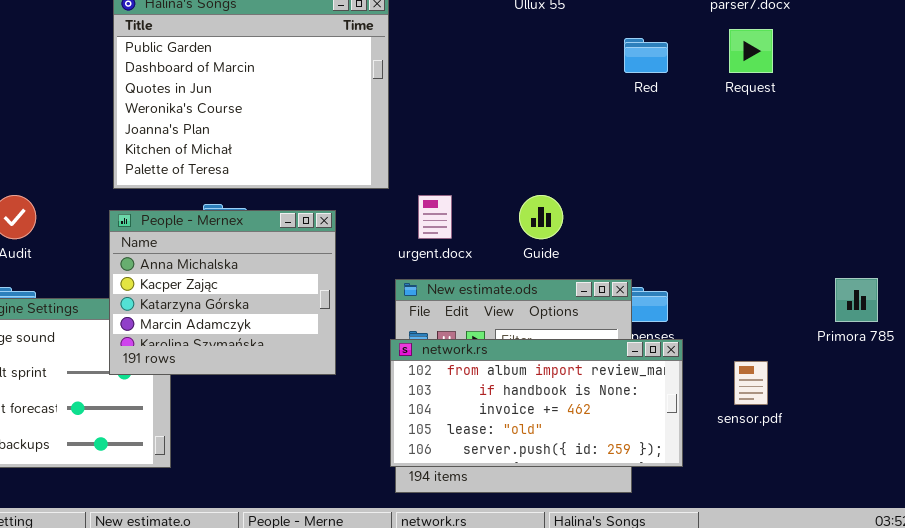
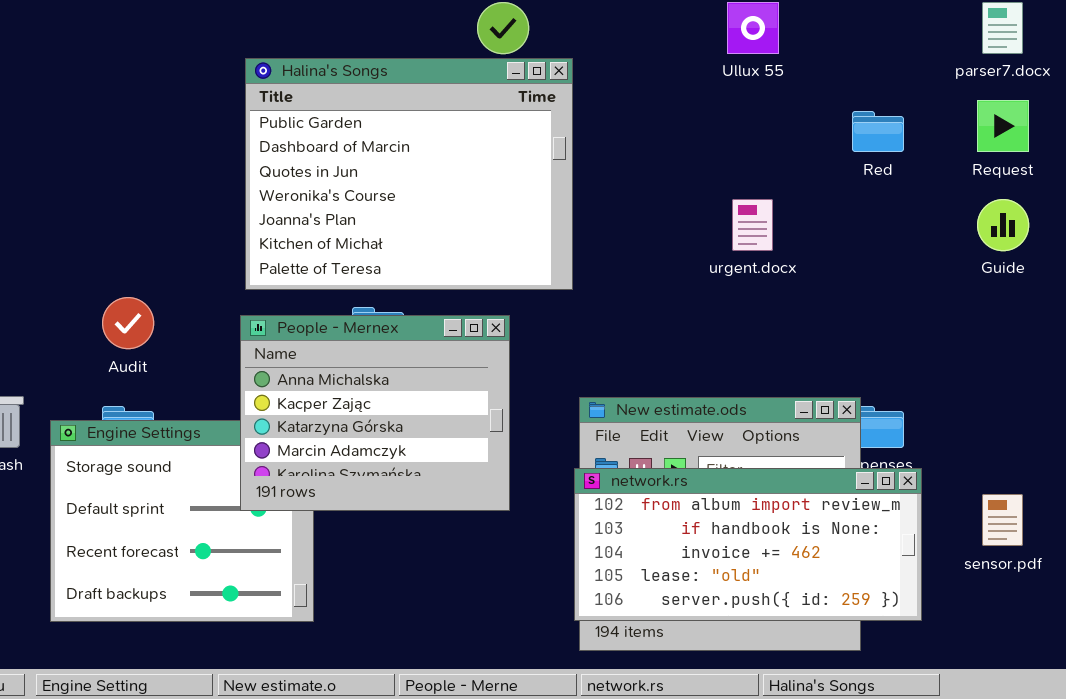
urgent.docx: [418,195,452,239] -> [732,199,773,251], moved
Guide: [519,195,563,239] -> [977,199,1029,251], moved

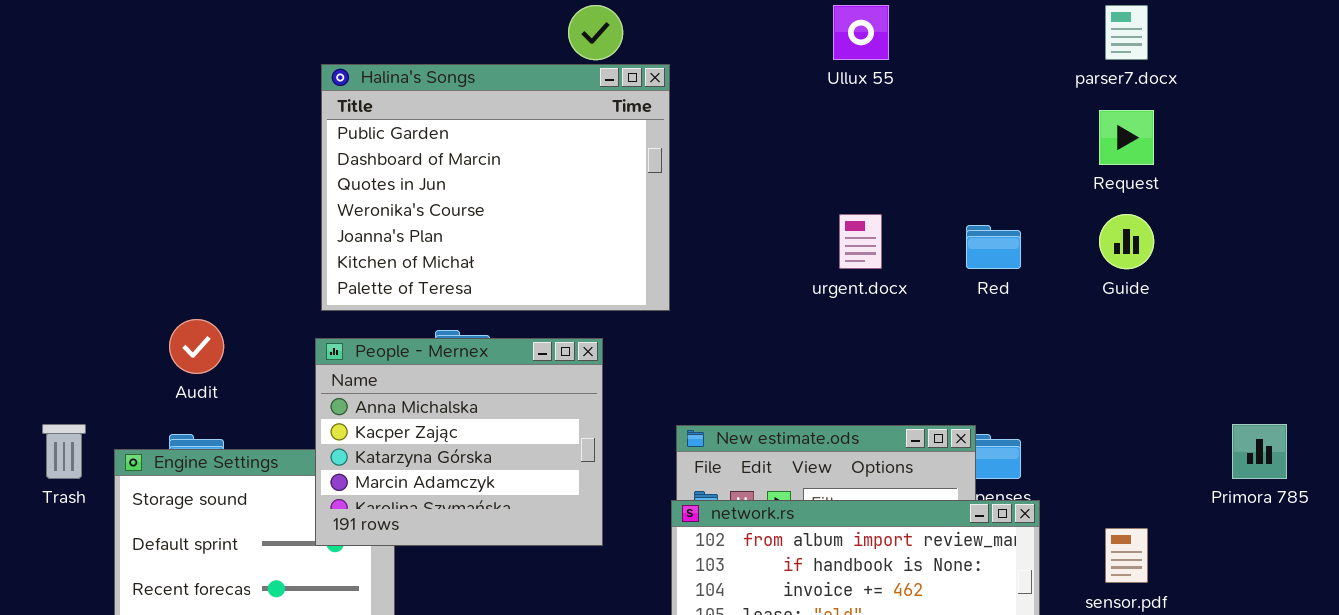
Red: [852,111,904,152] -> [966,225,1021,269], moved

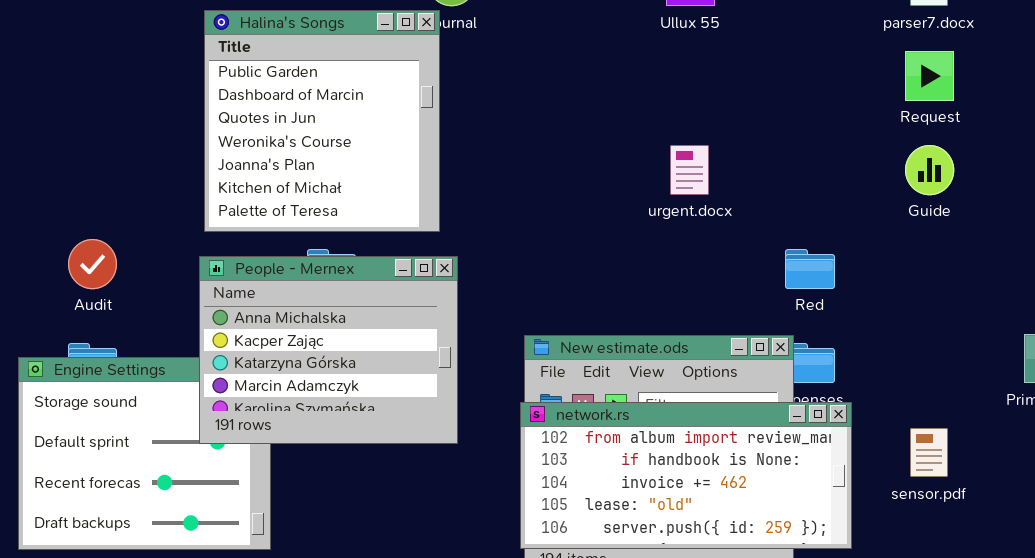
Halina's Songs: [321,64,670,311] -> [204,10,440,232], resized
Red: [966,225,1021,269] -> [785,249,835,289], moved

